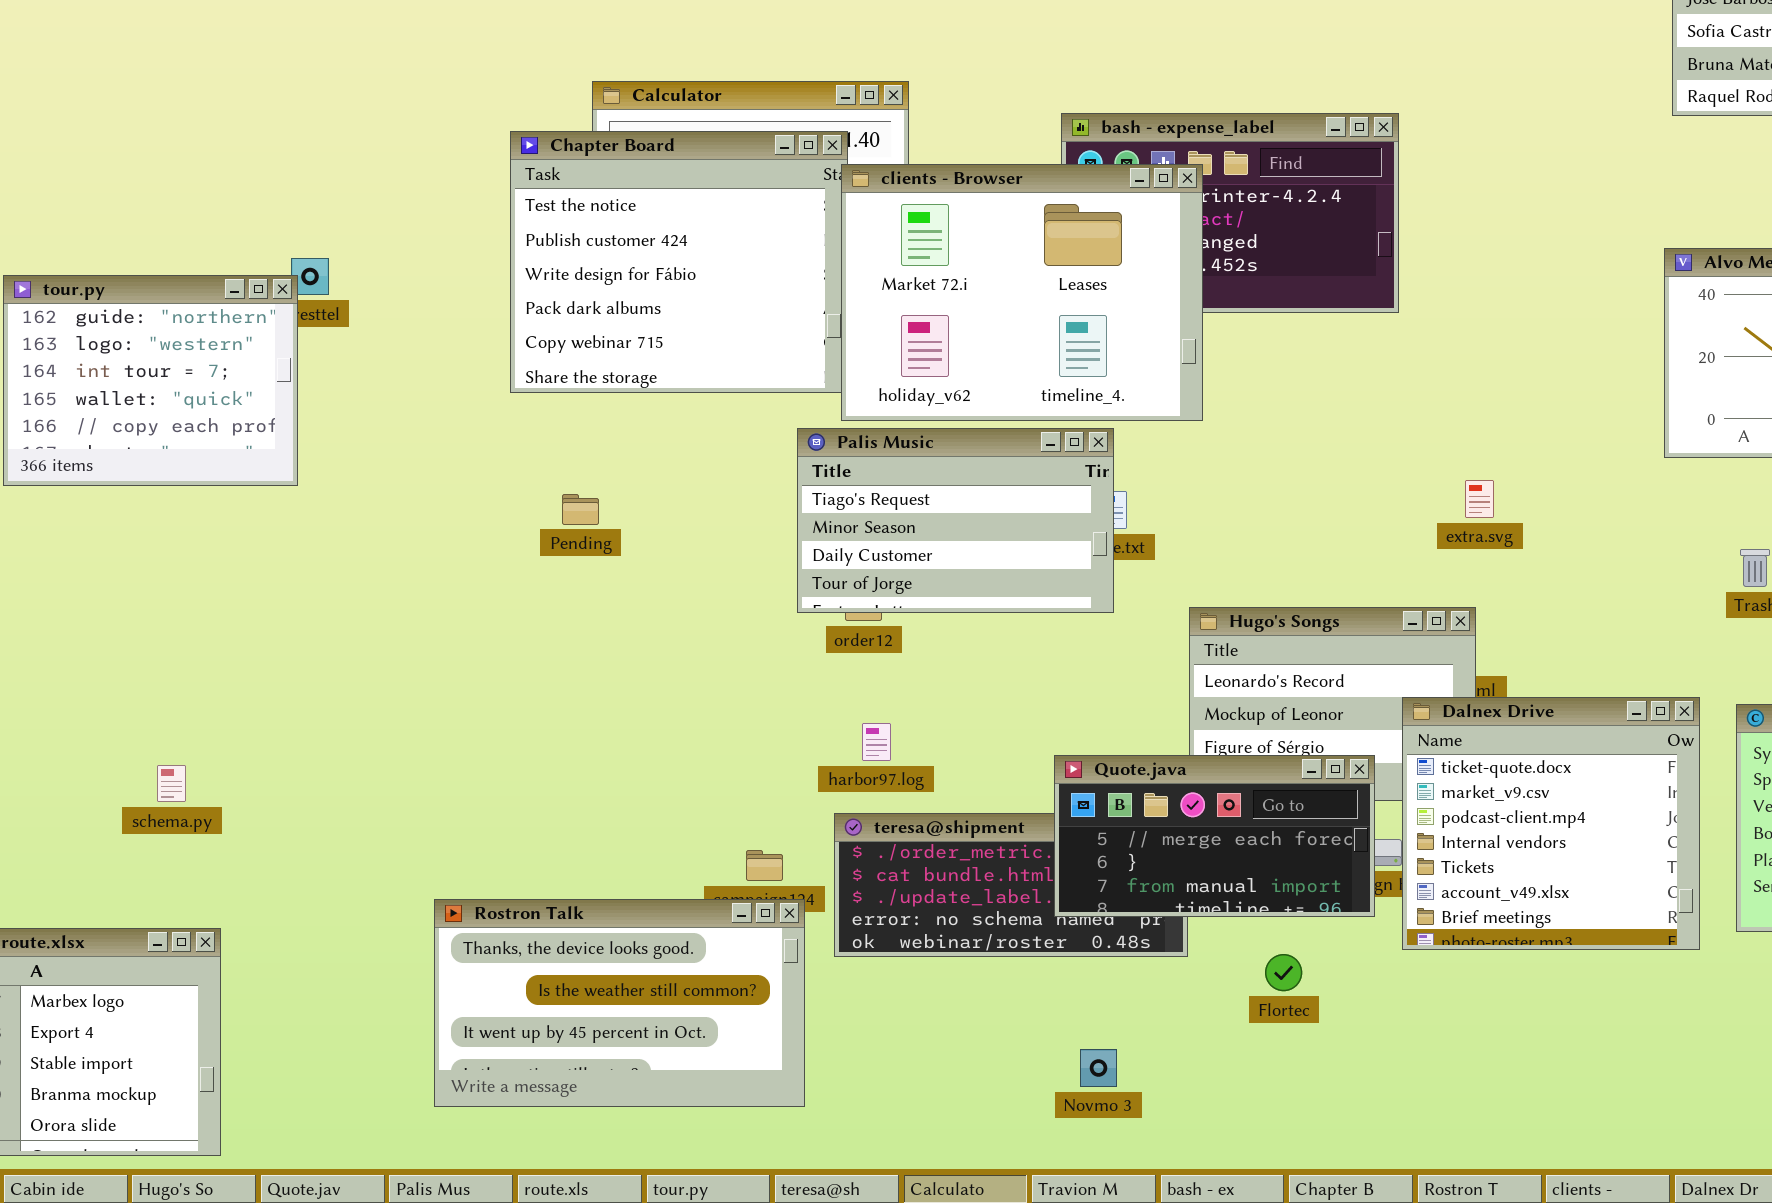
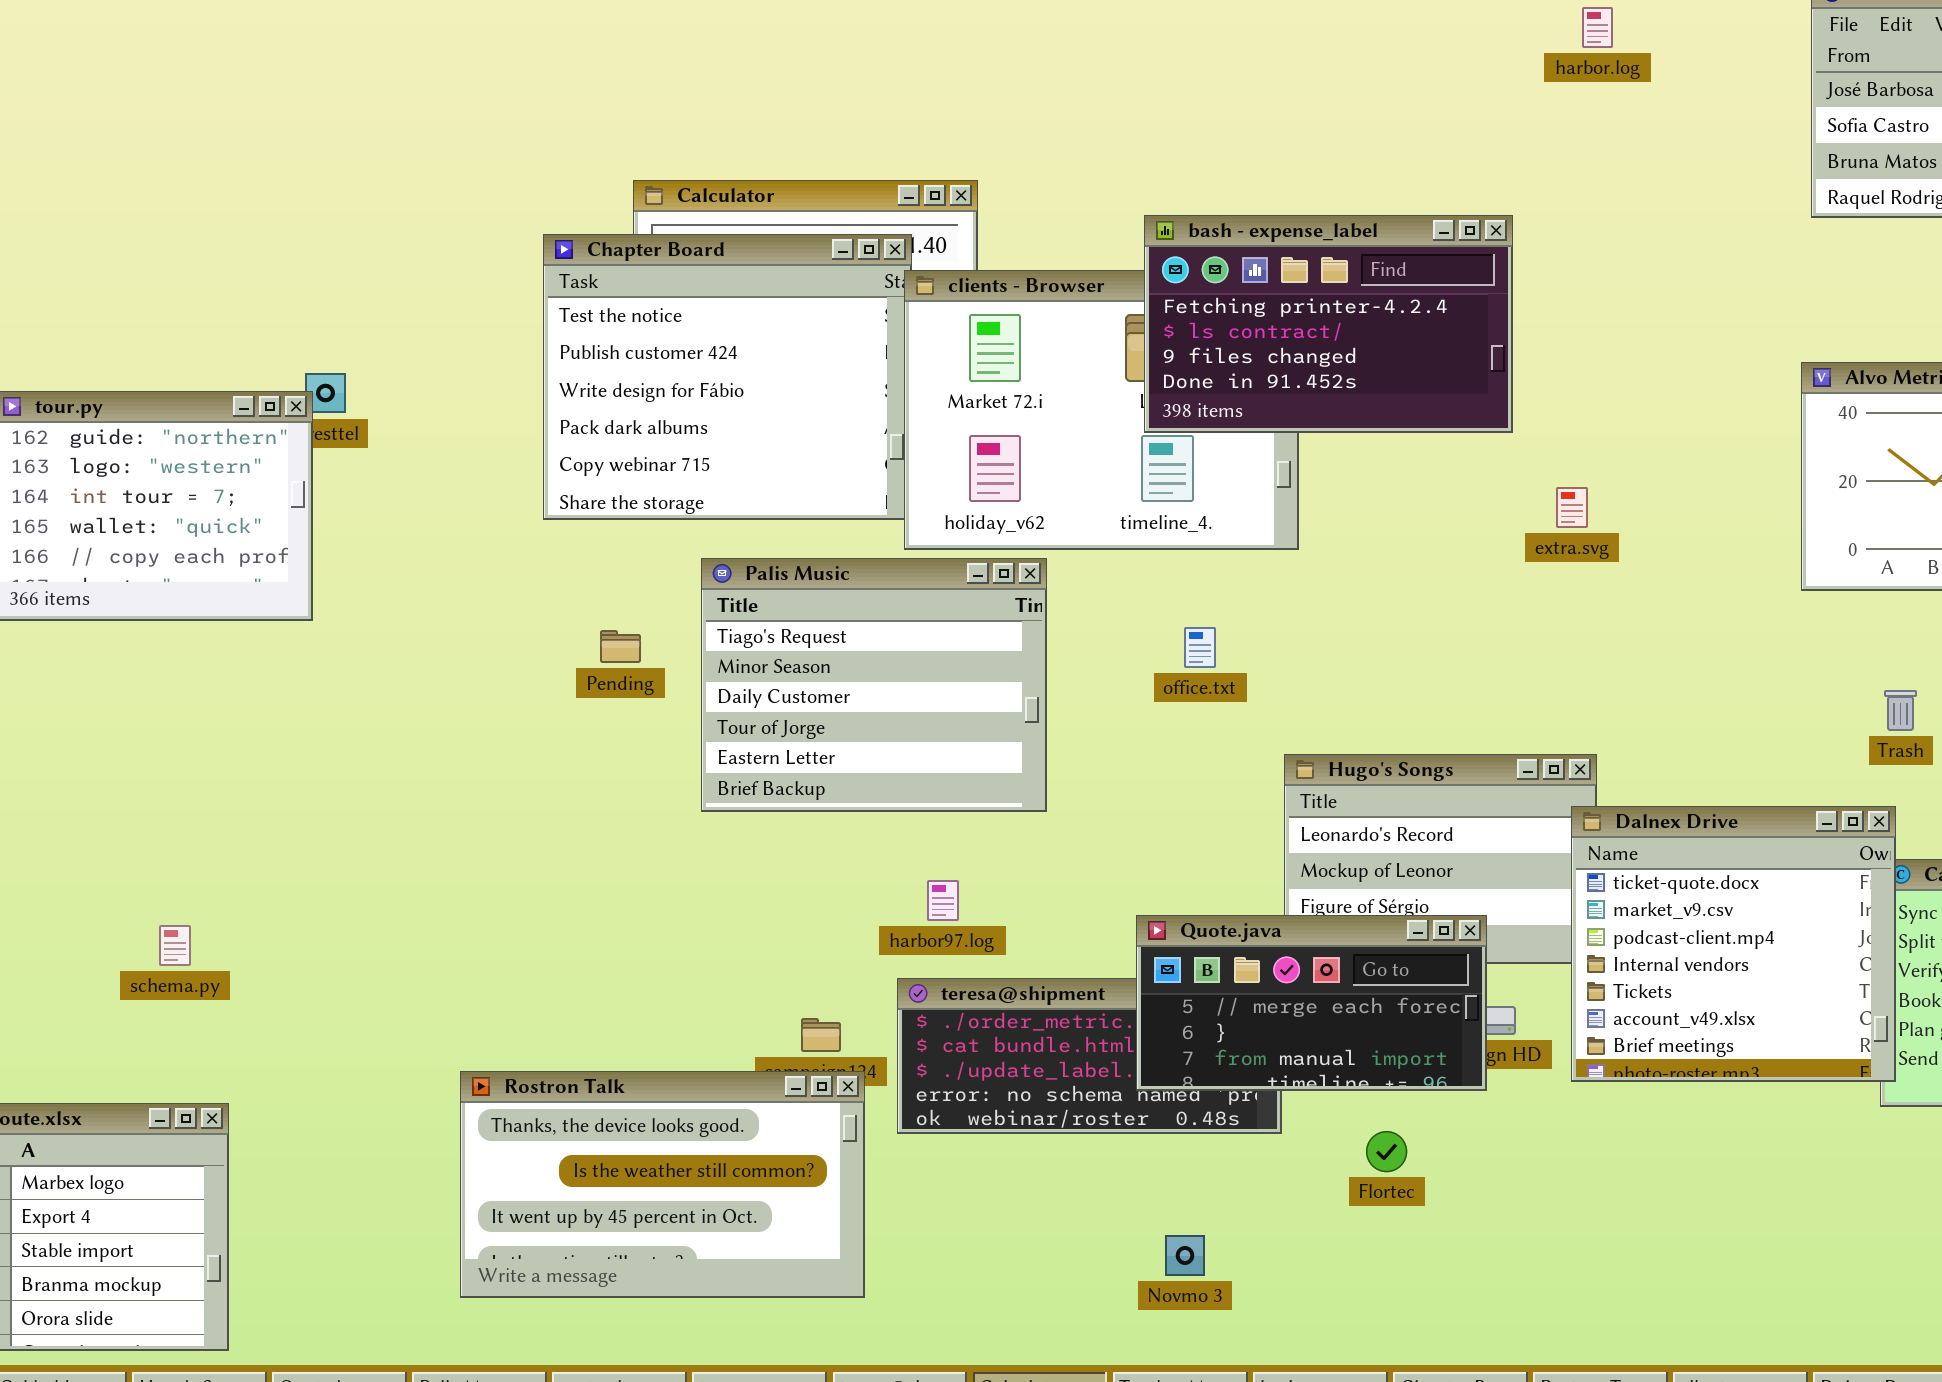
bash - expense_label: [1061,113,1399,313] -> [1144,215,1513,433], raised
Palis Music: [797,428,1114,613] -> [701,558,1047,812], moved, resized
extra.svg: [1465,480,1494,518] -> [1556,487,1588,528], moved
Dalnex Drive: [1402,697,1700,950] -> [1571,806,1896,1082], moved

